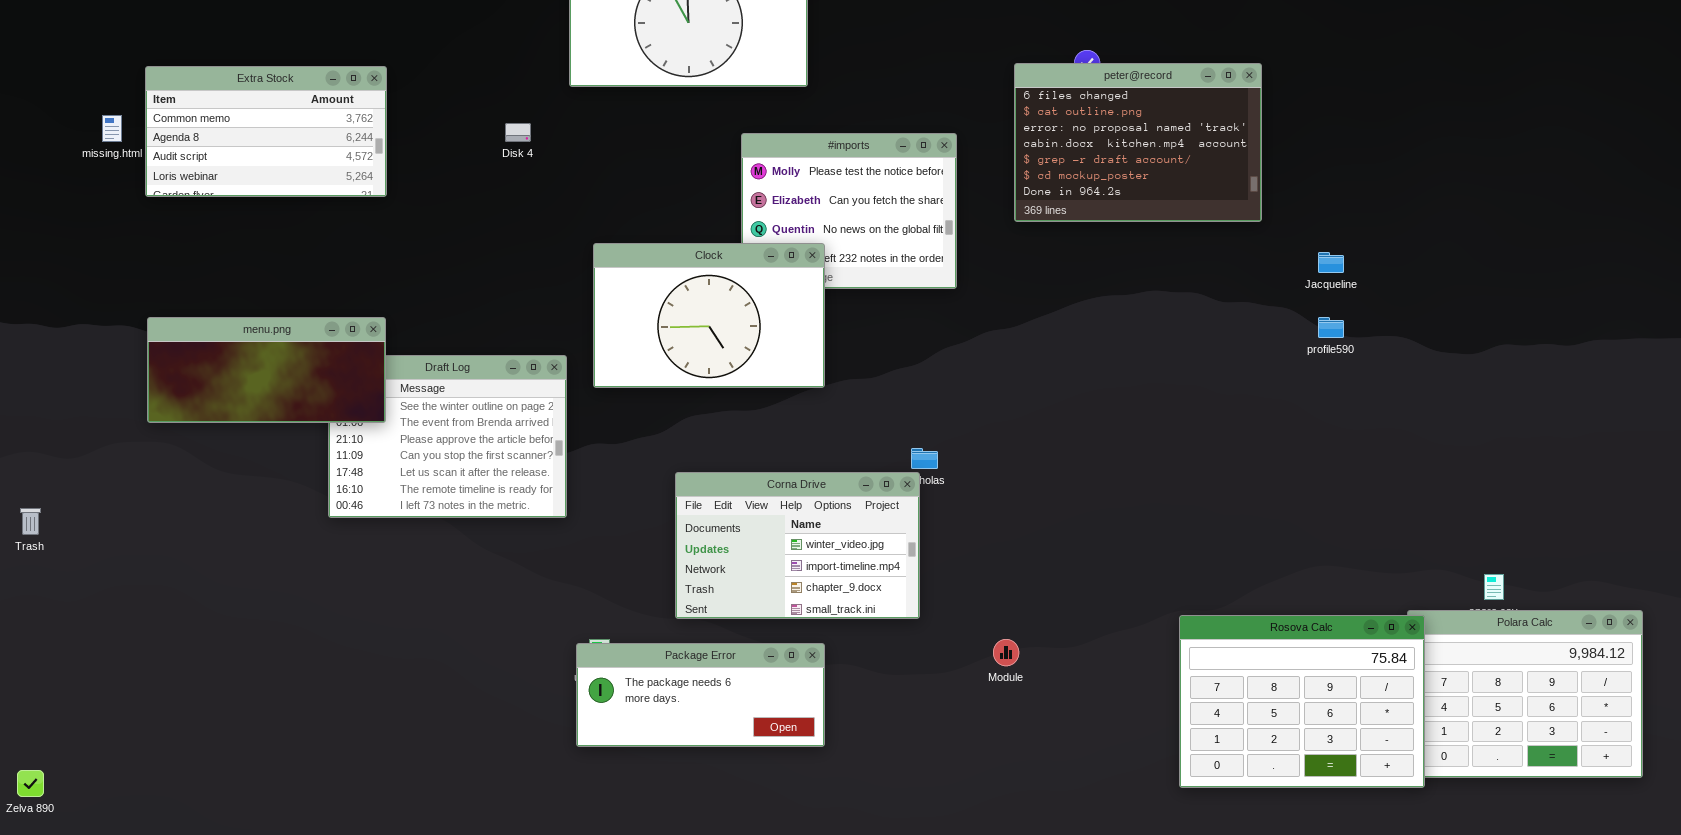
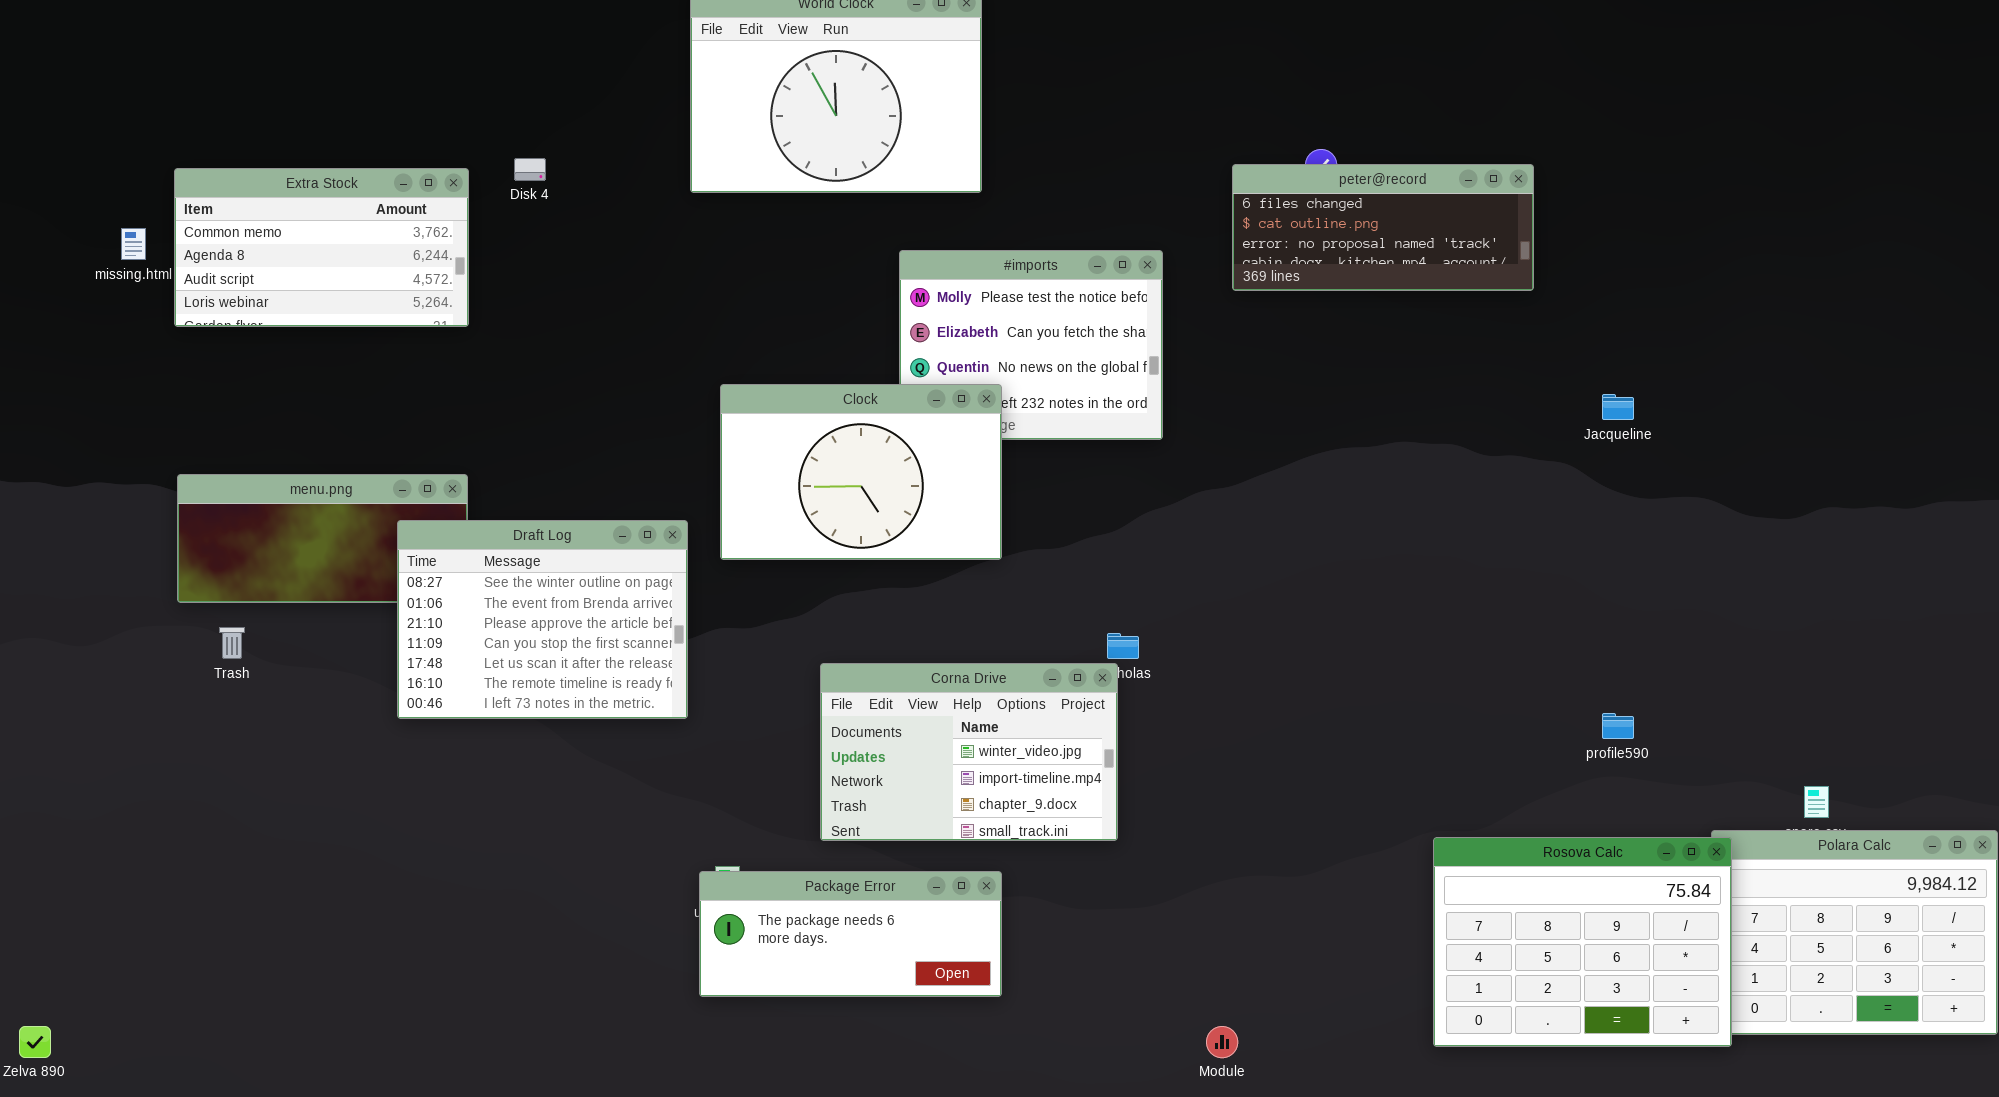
peter@record: [1014,63,1262,222] -> [1232,164,1534,291], resized
Disk 4: [505,123,531,142] -> [514,158,546,181], moved
profile590: [1318,317,1344,338] -> [1602,713,1634,739], moved
Draft Log: [328,355,567,518] -> [397,520,688,719], raised
Trash: [20,508,41,535] -> [219,627,245,659], moved
Module: [993,639,1019,666] -> [1206,1026,1238,1058], moved

